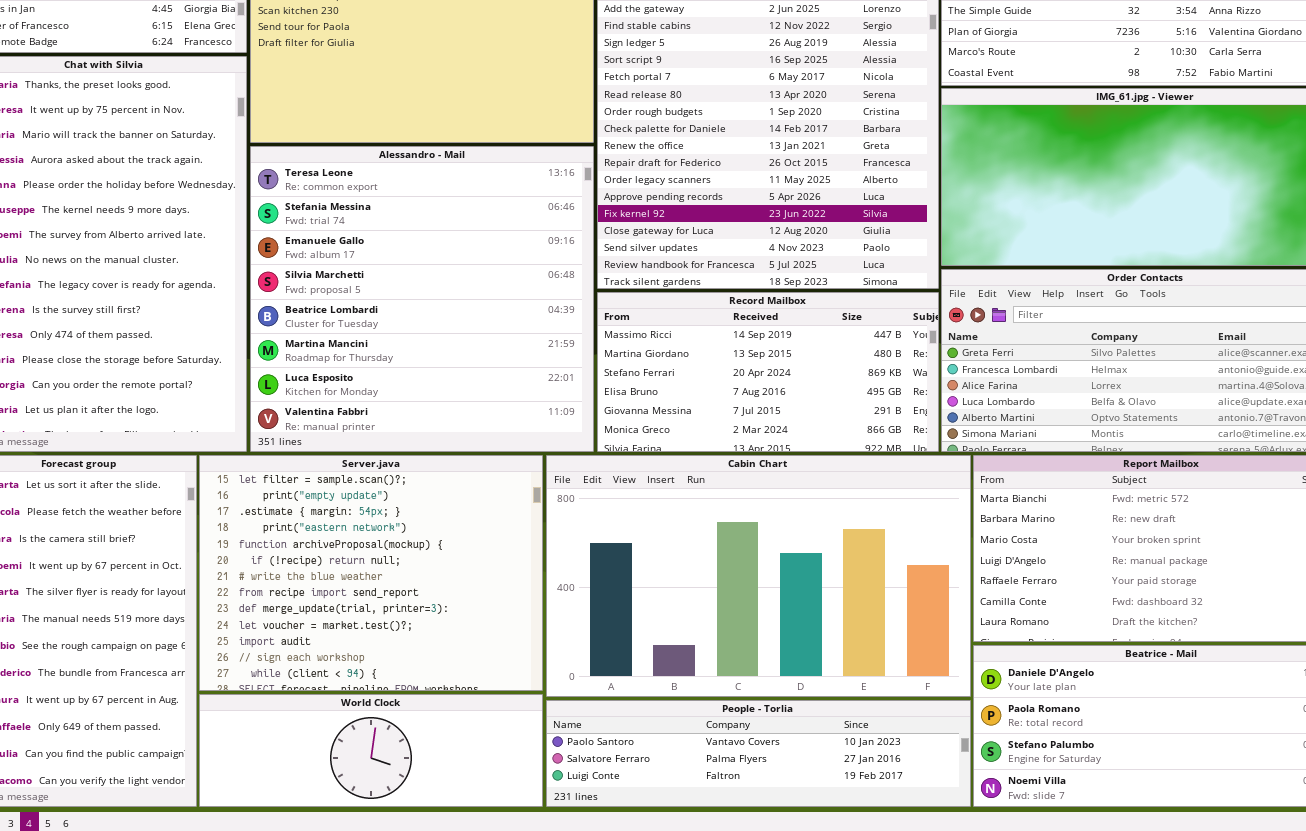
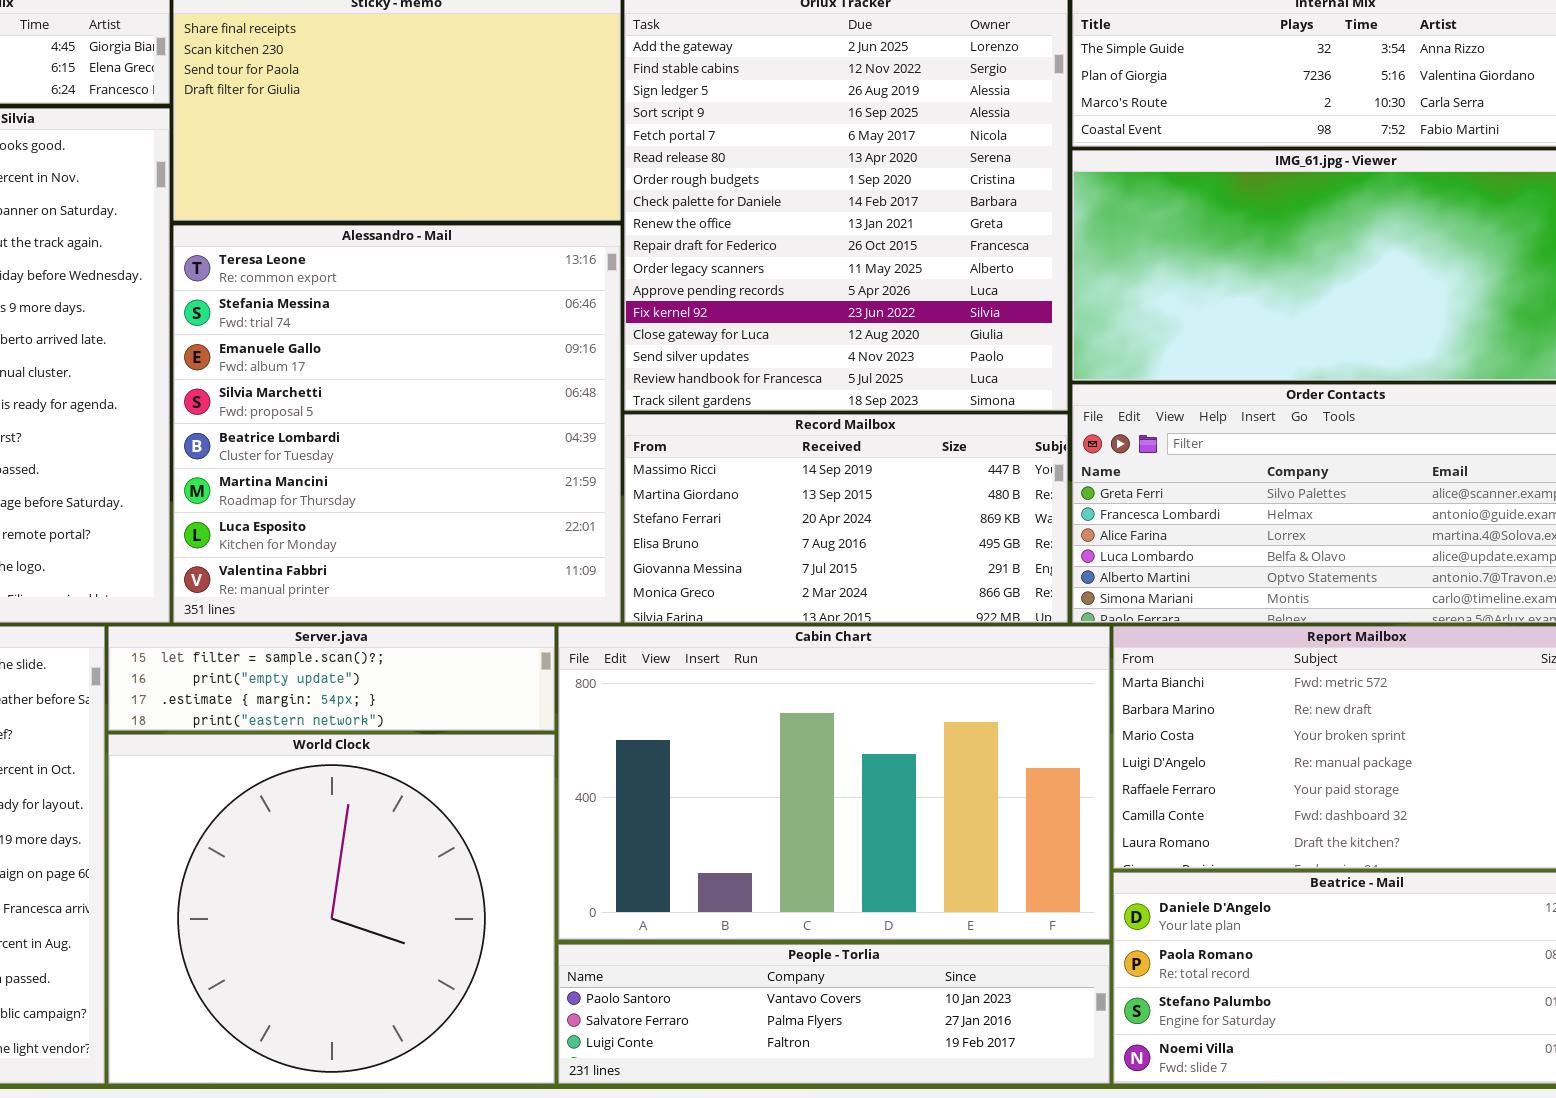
Server.java: [199,455,543,691] -> [108,626,555,731], resized
World Clock: [199,694,543,807] -> [108,734,555,1084], resized

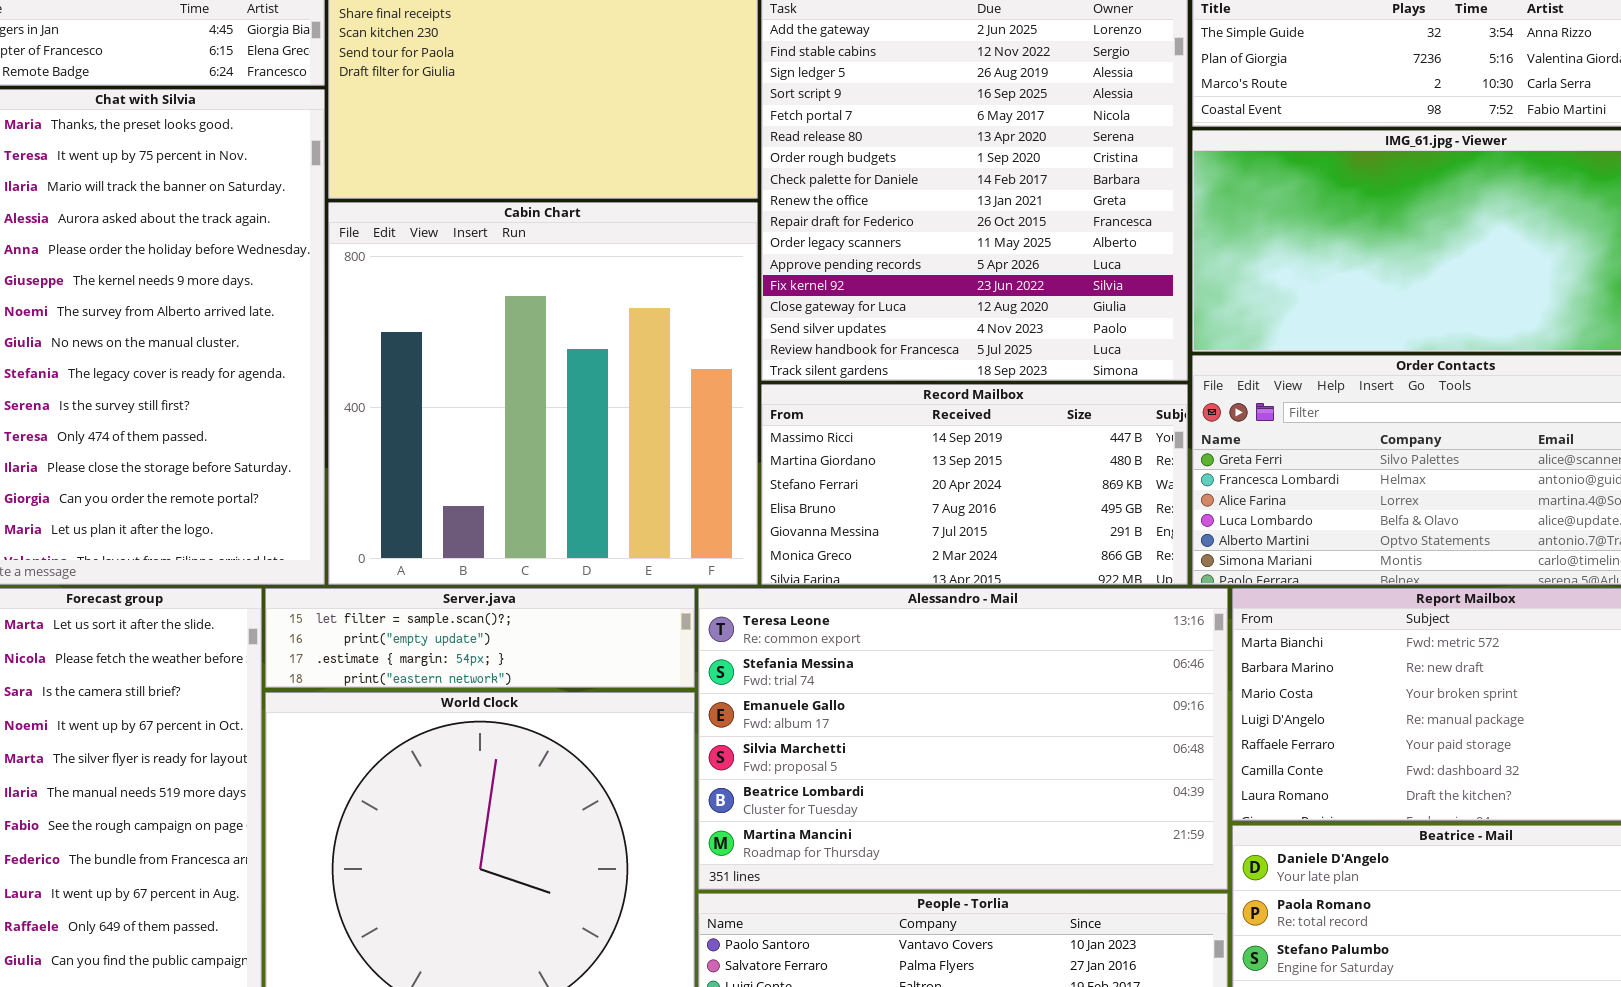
Alessandro - Mail: [173,225,621,623] -> [698,588,1228,890], moved, resized
Cabin Chart: [558,626,1110,940] -> [328,202,758,585], moved, resized

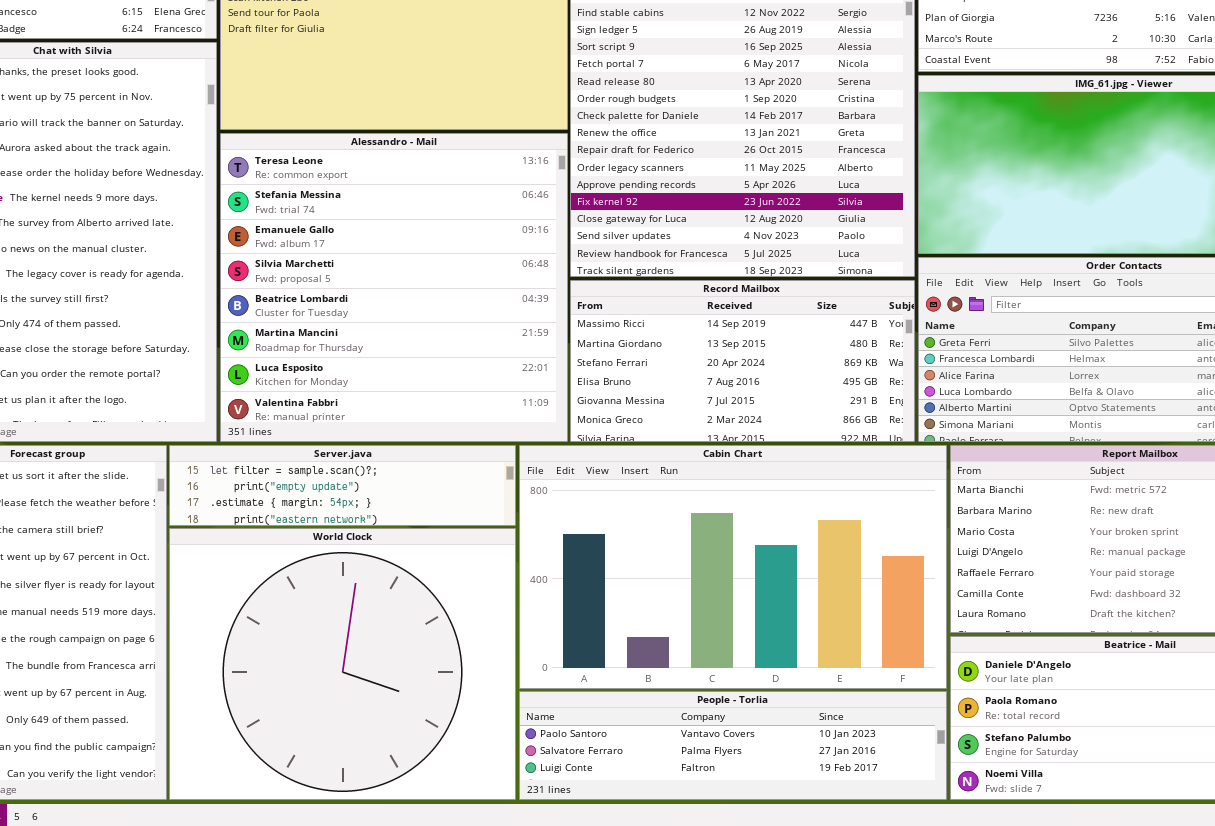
Cabin Chart: [328,202,758,585] -> [519,445,947,689], moved, resized
Alessandro - Mail: [698,588,1228,890] -> [220,133,568,442], moved, resized

